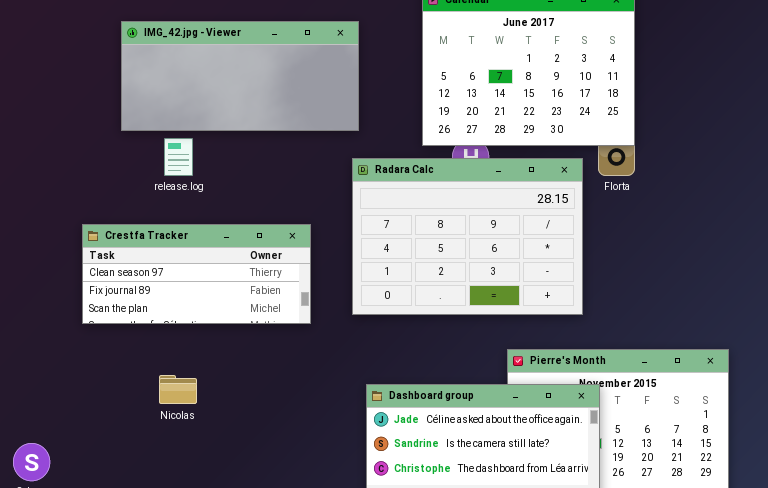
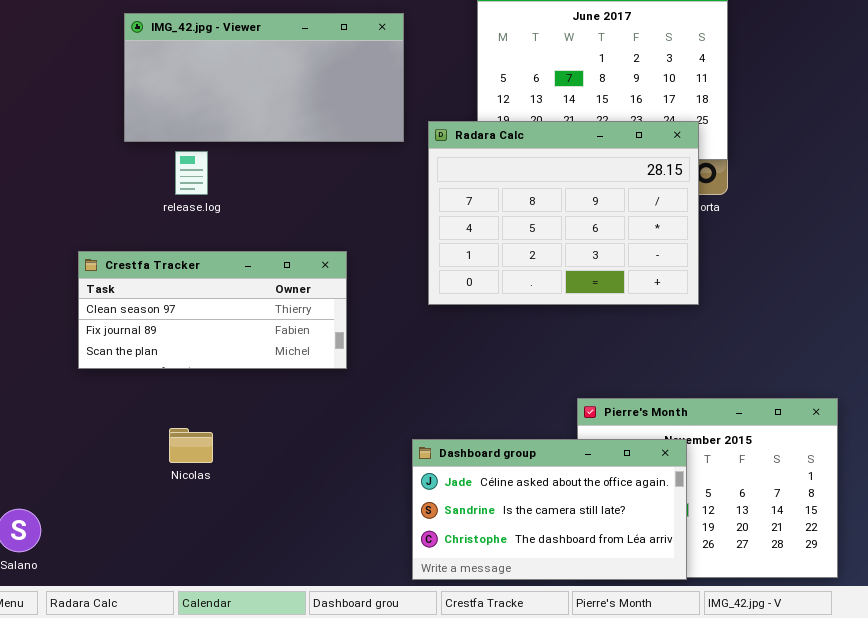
Radara Calc: [352,158,583,315] -> [428,121,699,305], moved

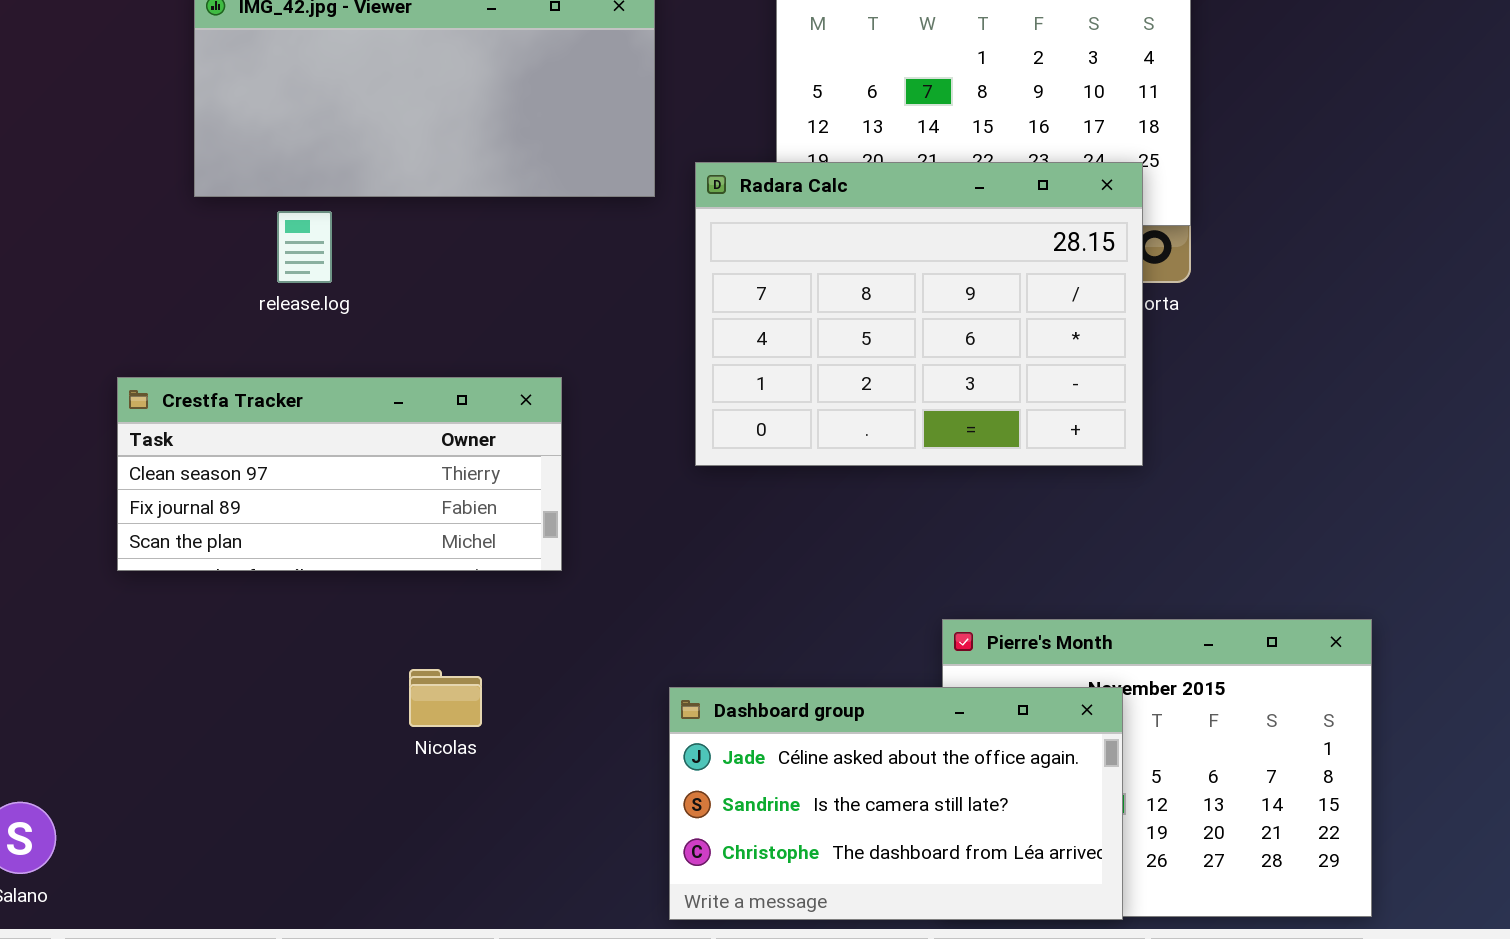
Nicolas: [169,428,213,463] -> [409,669,482,727], moved

